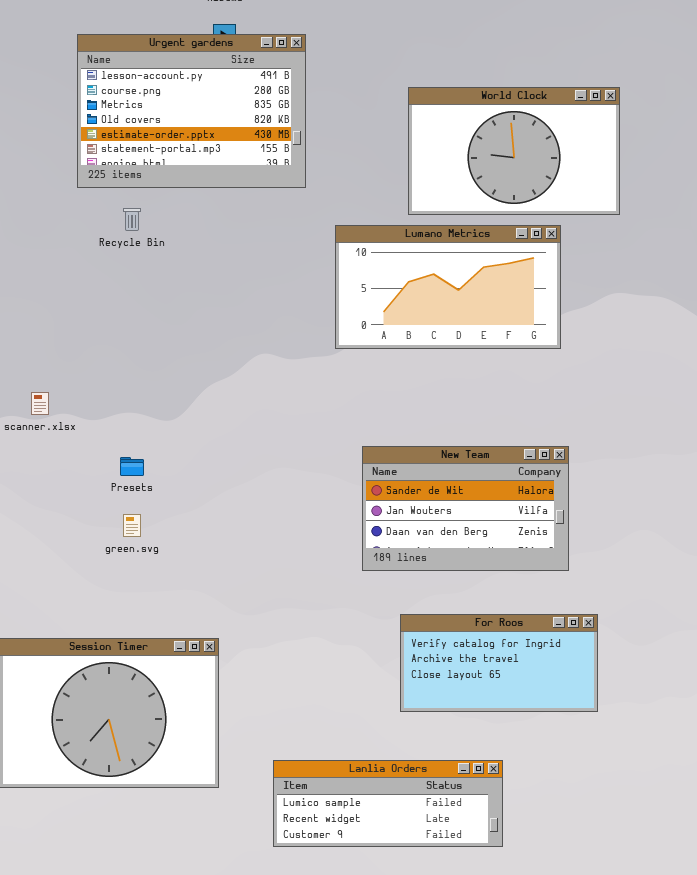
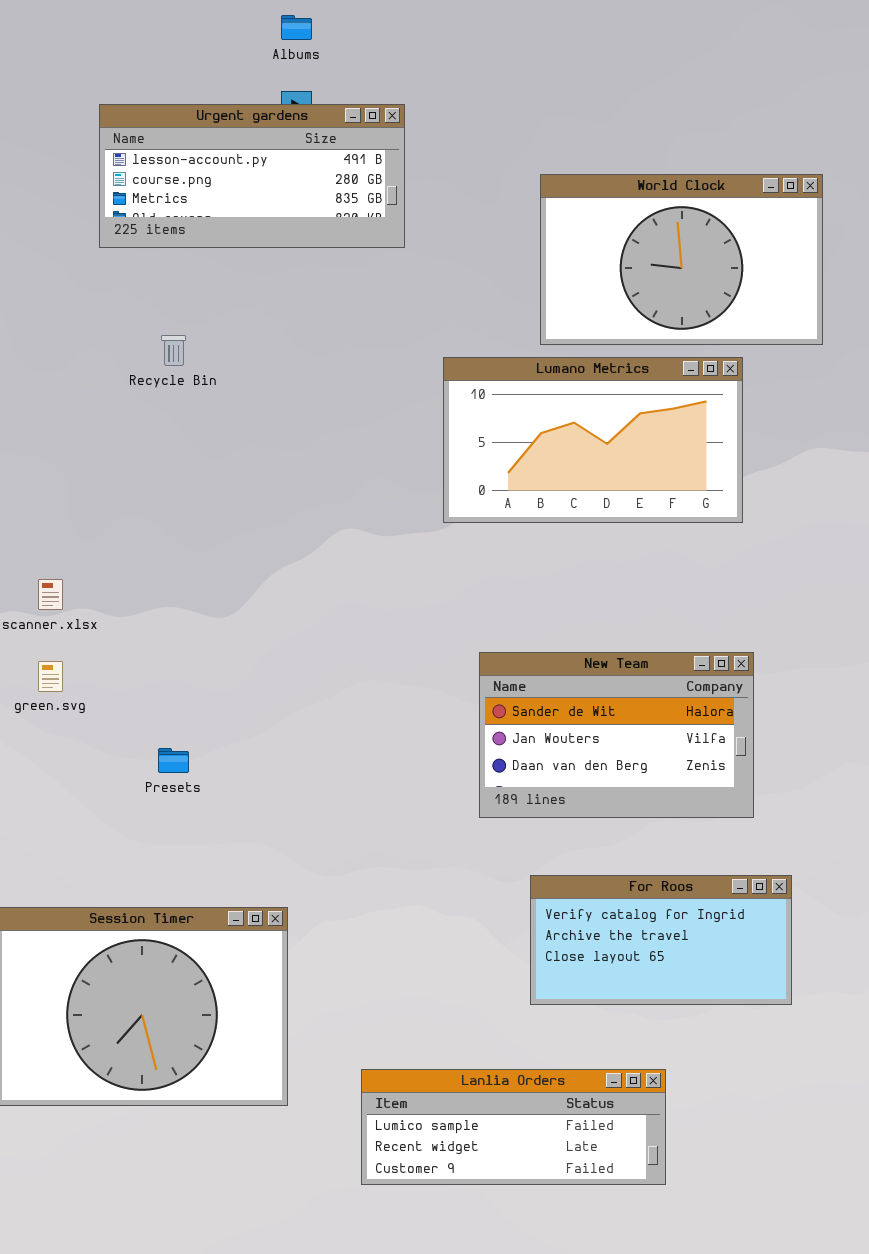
Urgent gardens: [77,34,306,188] -> [99,104,405,248], resized
Presets: [120,457,144,476] -> [158,748,189,773], moved
green.svg: [123,514,141,537] -> [38,661,63,692], moved

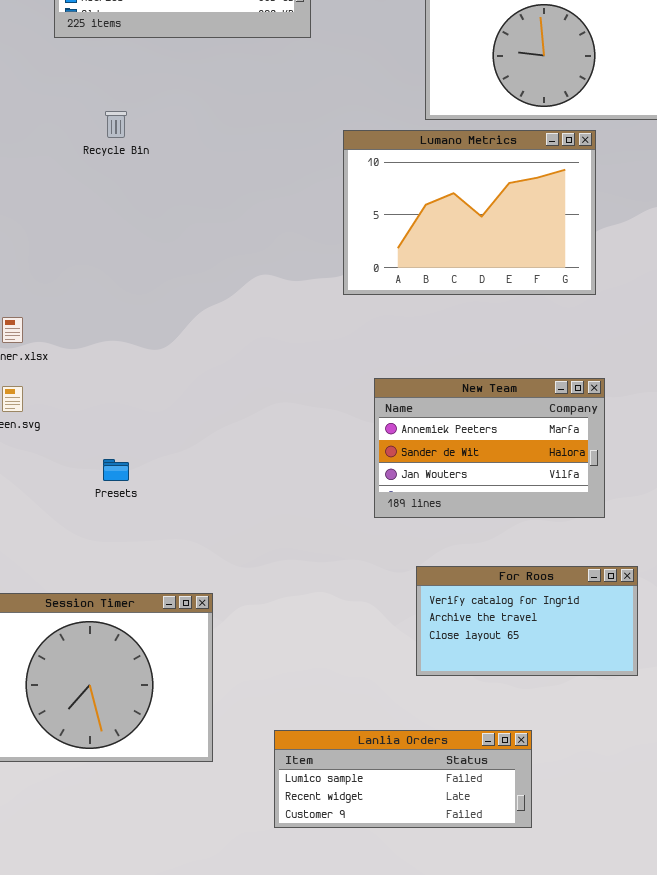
Lumano Metrics: [443,357,743,523] -> [343,130,596,295], resized
New Team: [479,652,754,818] -> [374,378,605,518], scrolled up 1 row

